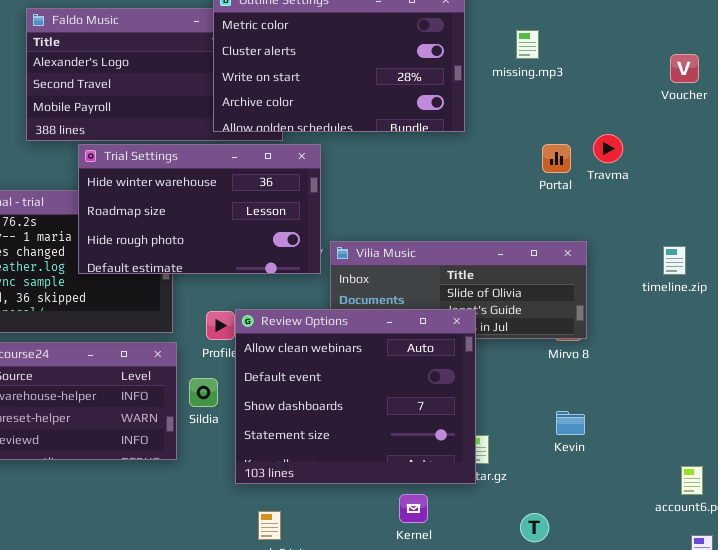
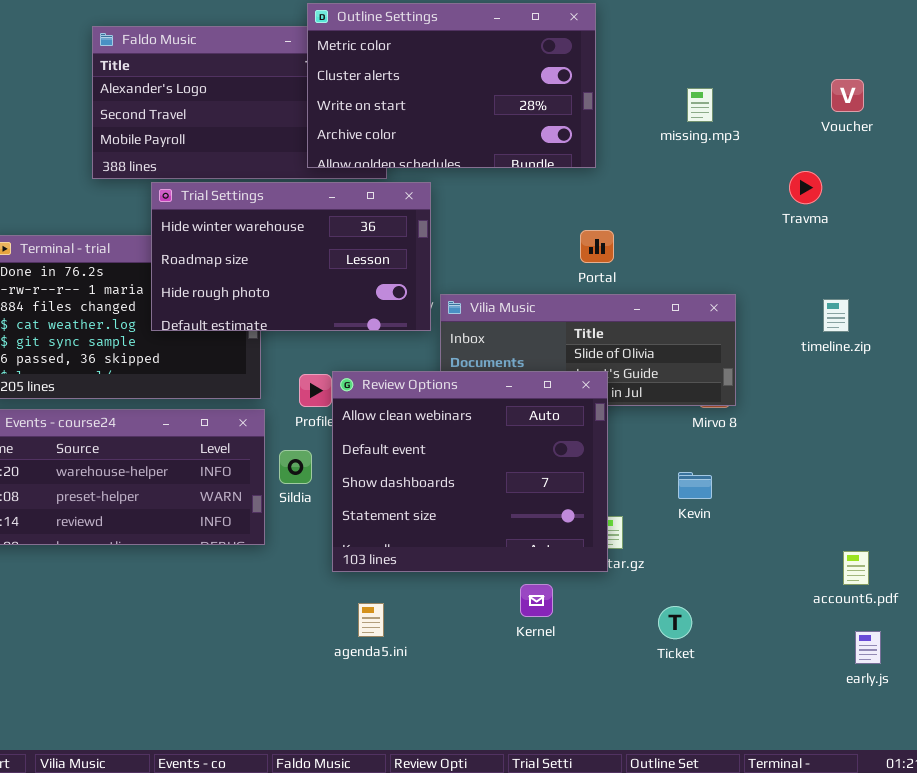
missing.mp3: [516,30,539,59] -> [687,88,713,122], moved
Travma: [593,134,623,163] -> [789,171,822,204], moved
Portal: [542,144,571,173] -> [580,230,614,263], moved
Kevin: [556,411,585,435] -> [678,472,712,499], moved

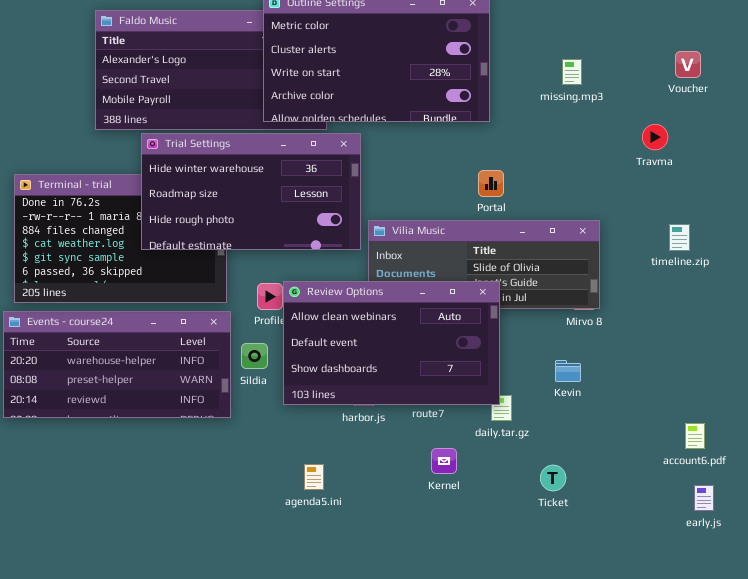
Review Options: [332,371,608,572] -> [283,281,500,405], resized

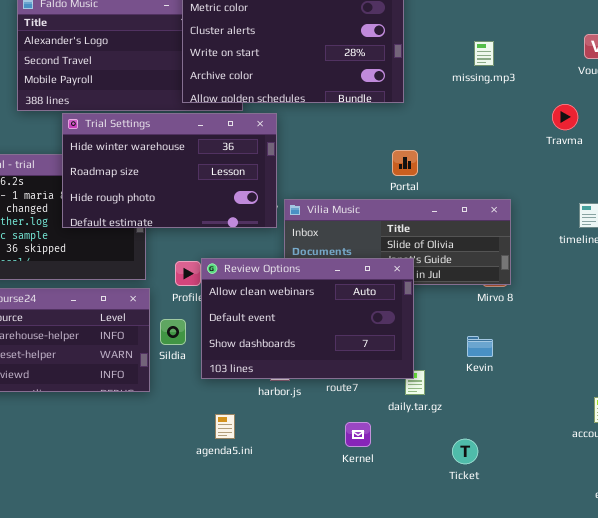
agenda5.ini: [304,464,324,490] -> [215,414,235,439], moved

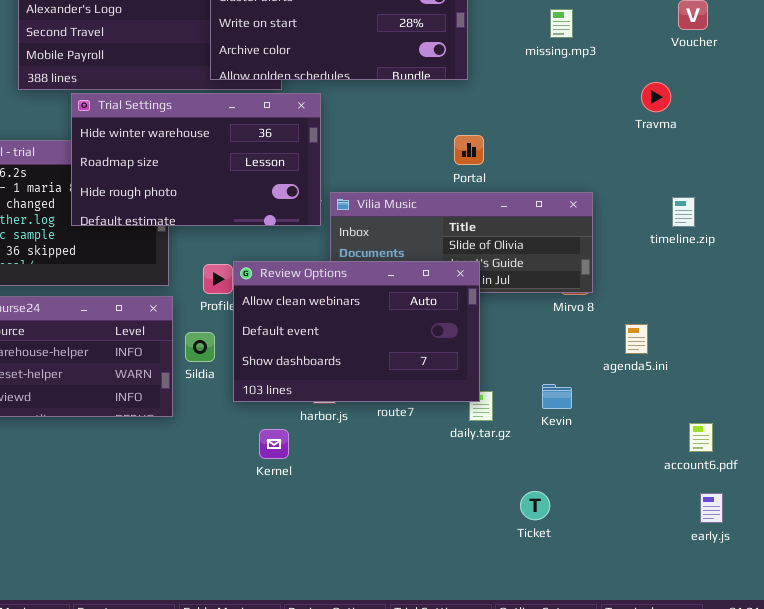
Kevin: [467,336,493,357] -> [542,384,572,409], moved
agenda5.ini: [215,414,235,439] -> [625,324,648,354], moved
Kernel: [345,422,371,447] -> [259,429,289,459], moved
Ticket: [452,439,478,464] -> [520,491,550,520], moved

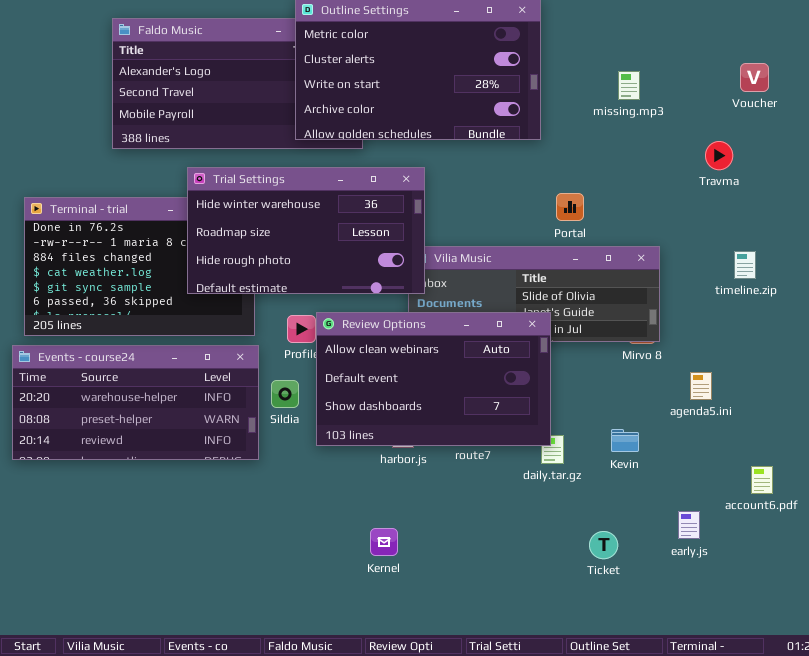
Trial Settings: [71,93,321,226] -> [187,167,425,294], moved
Portal: [454,135,484,165] -> [556,193,584,221], moved
Kernel: [259,429,289,459] -> [370,528,398,556], moved
early.js: [700,493,723,523] -> [678,511,700,539], moved

